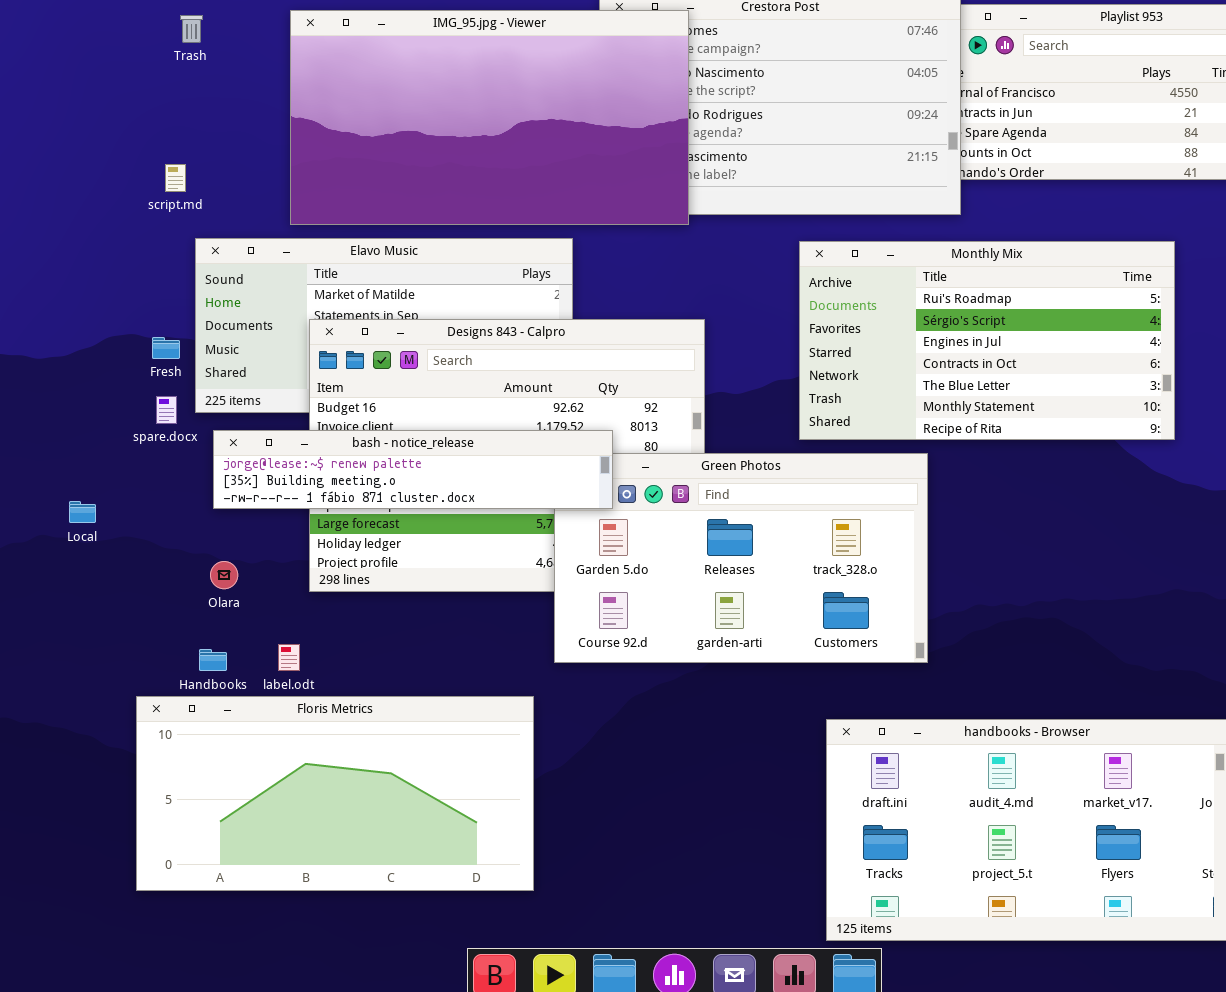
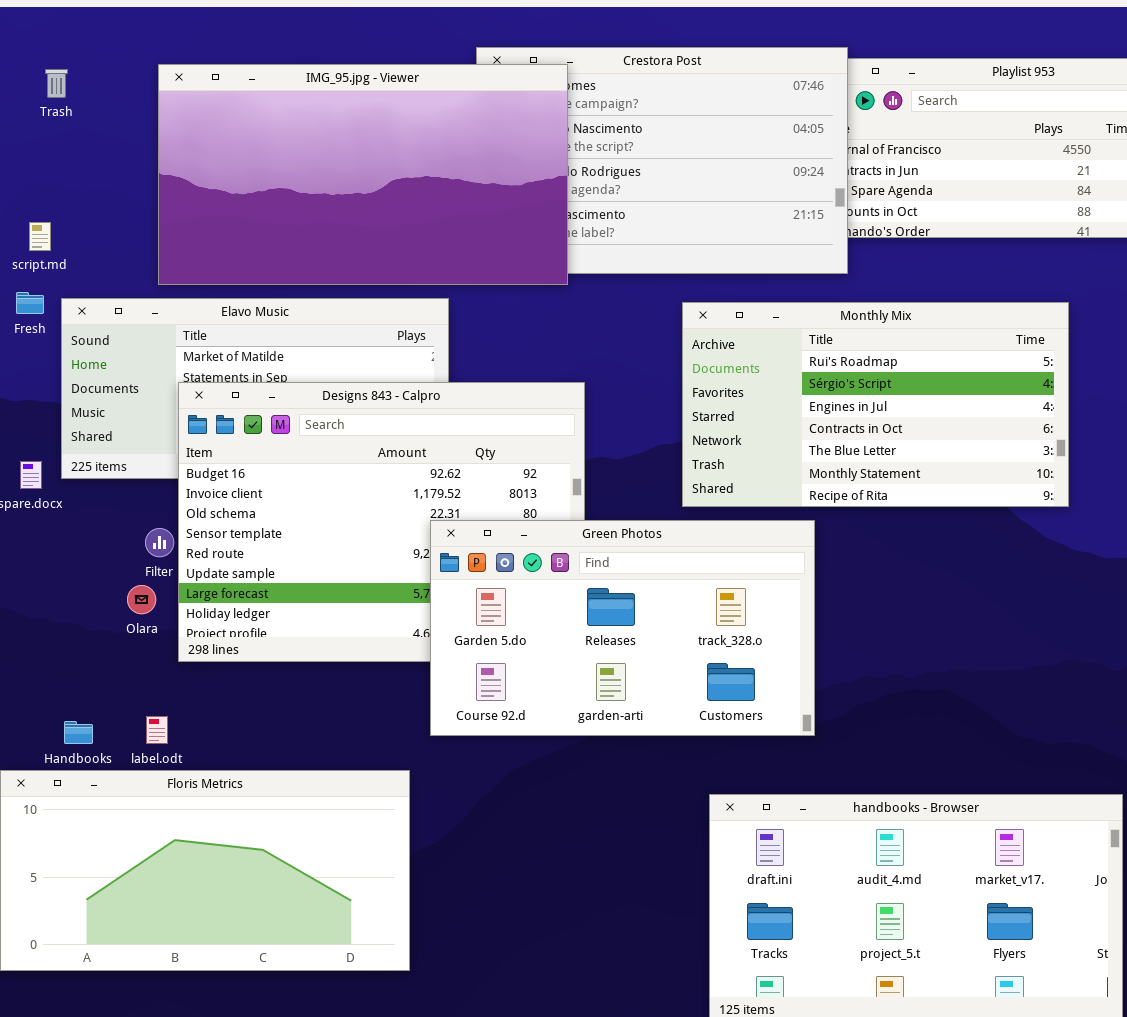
Fresh: [152,337,180,359] -> [16,292,44,314], moved
bash - notice_release: [213,430,613,509] -> none, closed
Olara: [210,561,238,589] -> [127,585,156,614], moved

